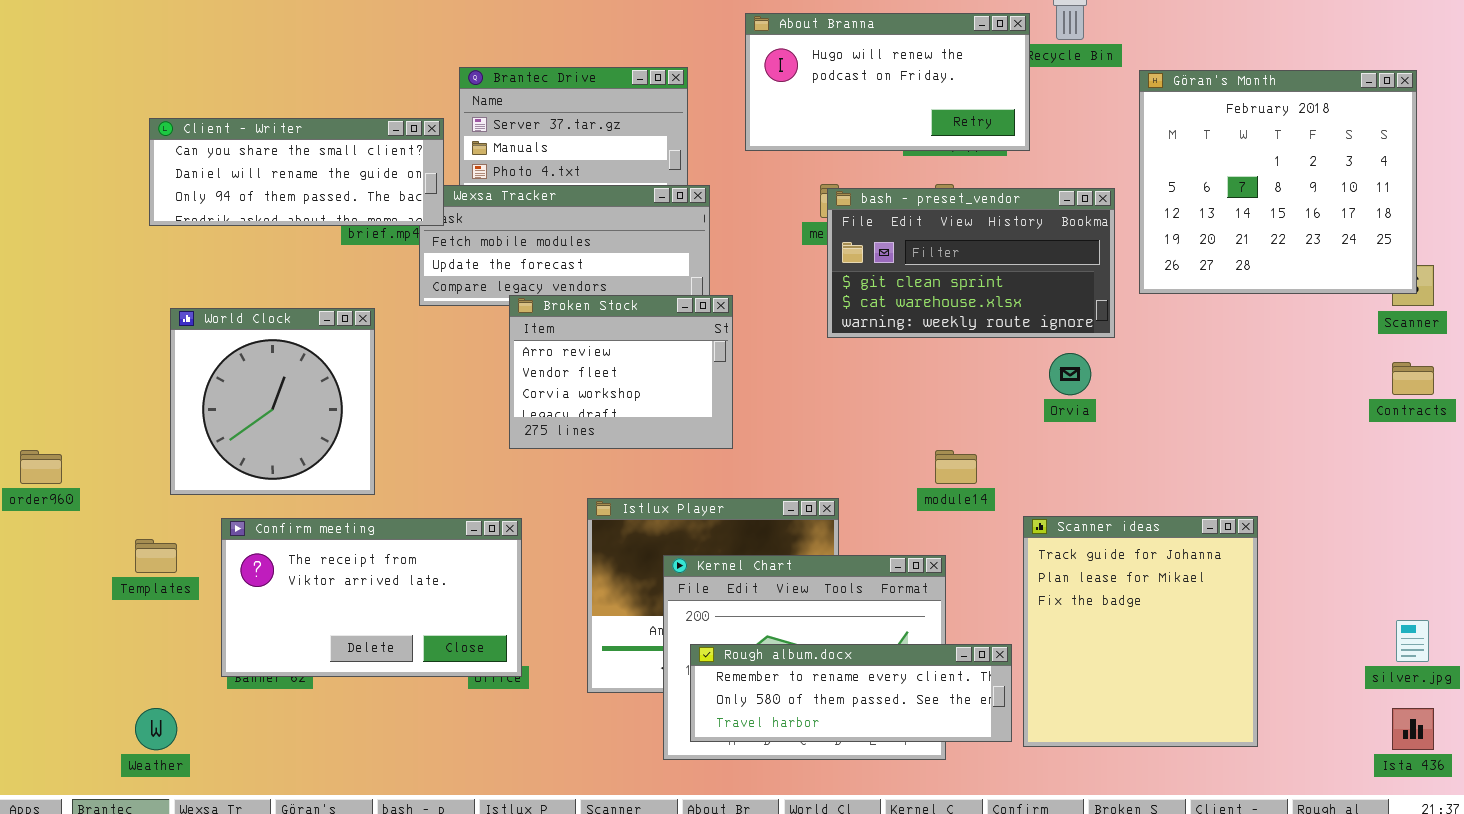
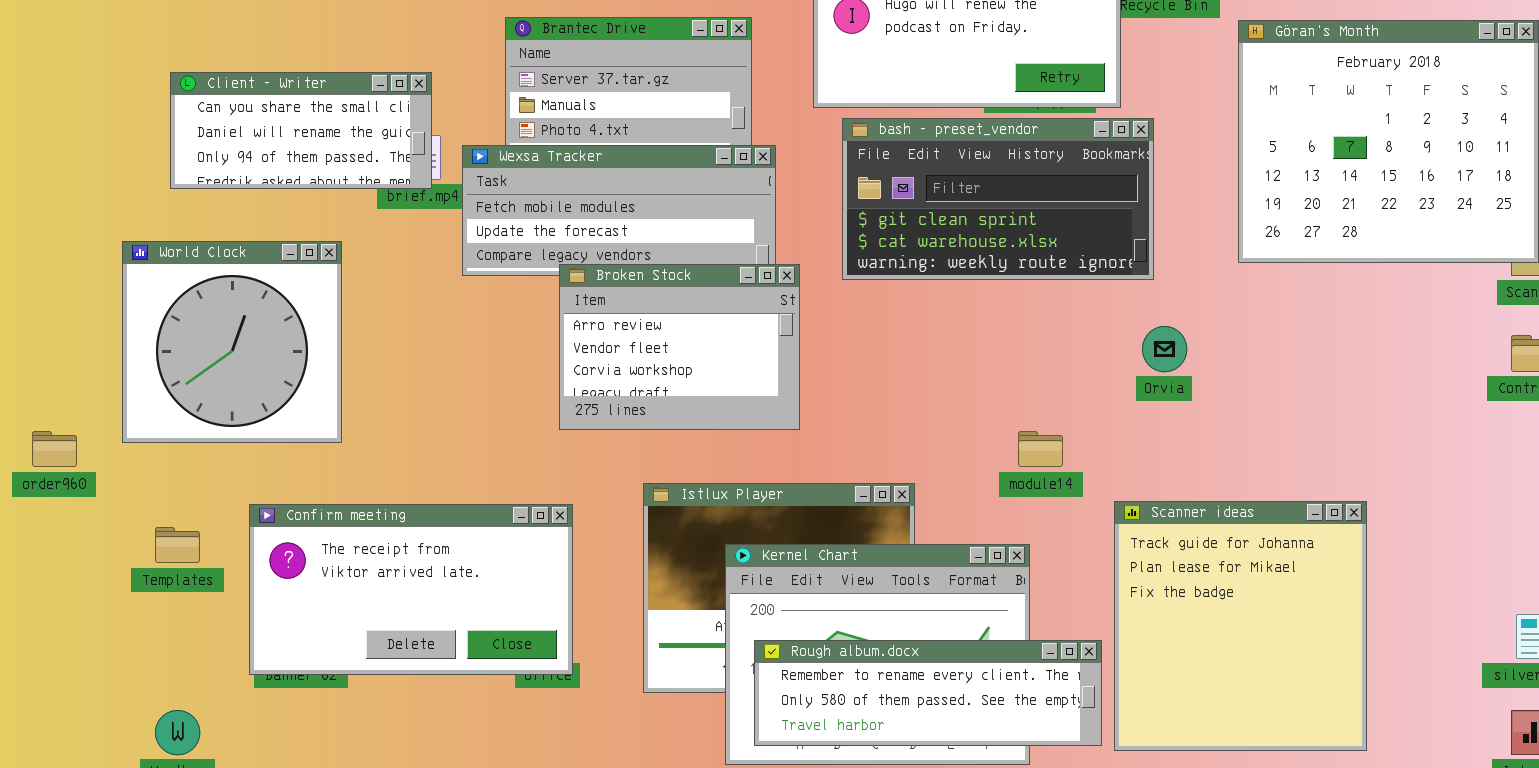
Client - Writer: [149,118,444,226] -> [170,72,432,189], resized
bash - preset_vendor: [827,188,1115,338] -> [842,118,1154,280], moved
World Clock: [170,308,375,495] -> [122,241,342,443], moved

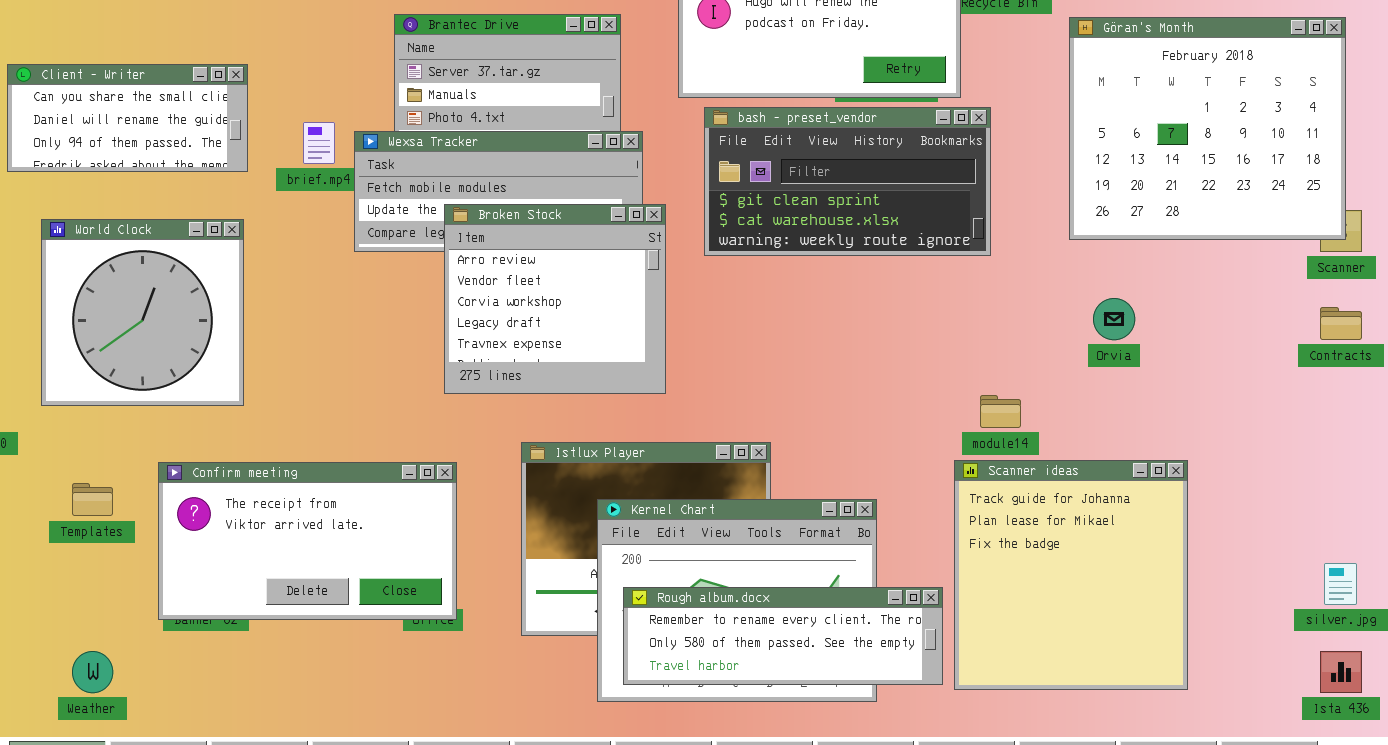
Client - Writer: [170,72,432,189] -> [7,64,248,172], moved
Broken Stock: [559,264,800,430] -> [444,204,666,394], resized
Orvia: [1142,326,1187,372] -> [1093,298,1135,340], moved
module14: [1018,431,1063,467] -> [980,395,1021,428], moved

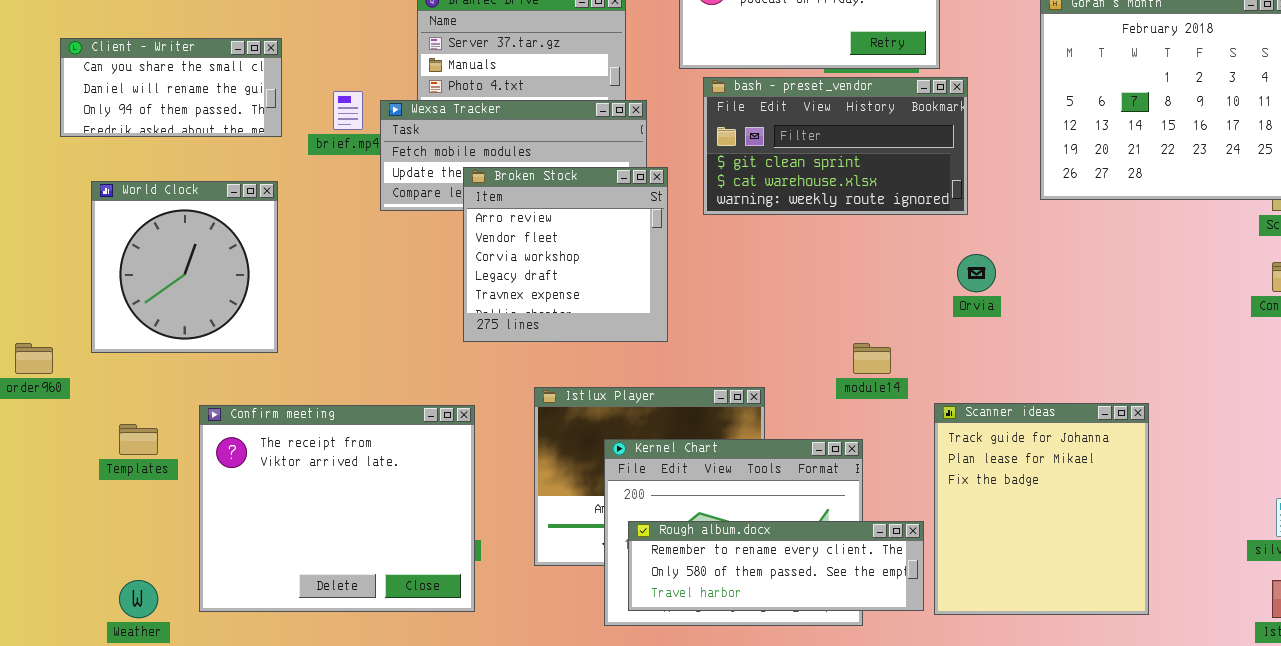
Orvia: [1093,298,1135,340] -> [957,254,996,292], moved
module14: [980,395,1021,428] -> [853,343,891,374], moved
Confirm meeting: [158,462,457,620] -> [199,405,475,612], resized

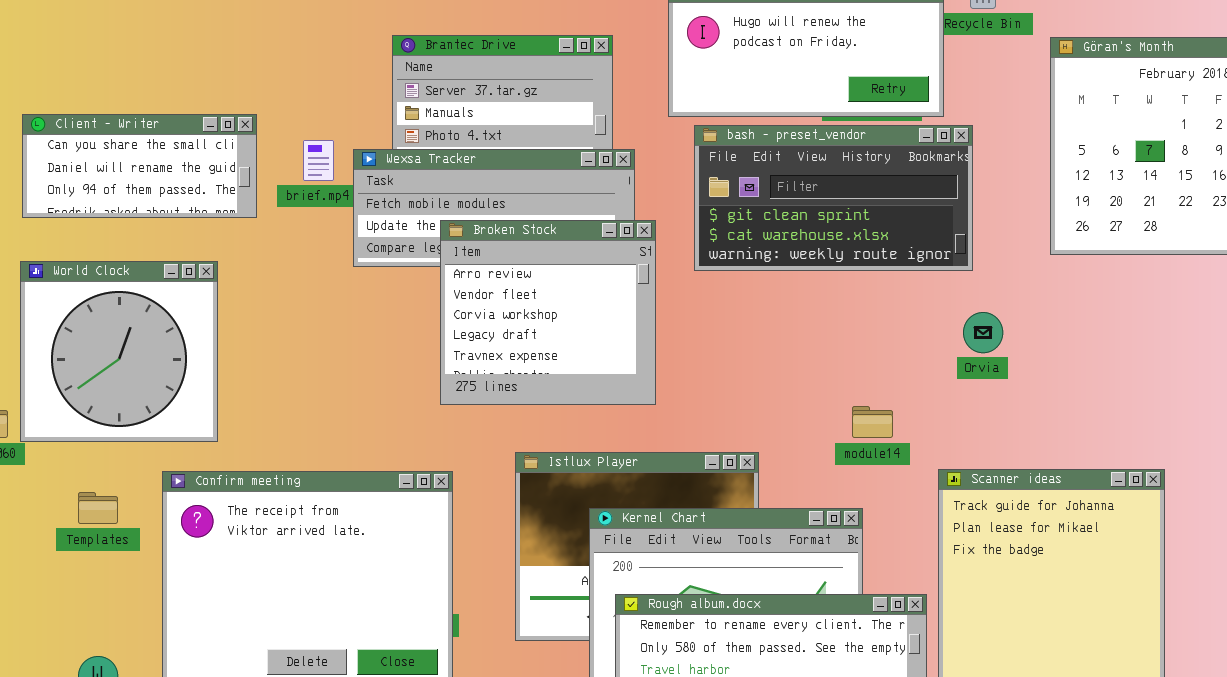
Client - Writer: [60,38,282,137] -> [22,114,257,218], moved
World Clock: [91,181,278,353] -> [20,261,218,442], moved

